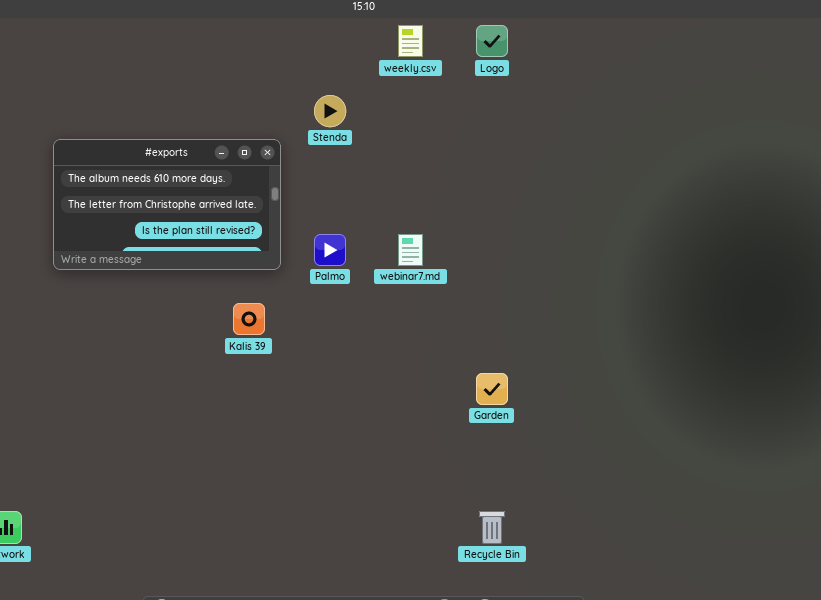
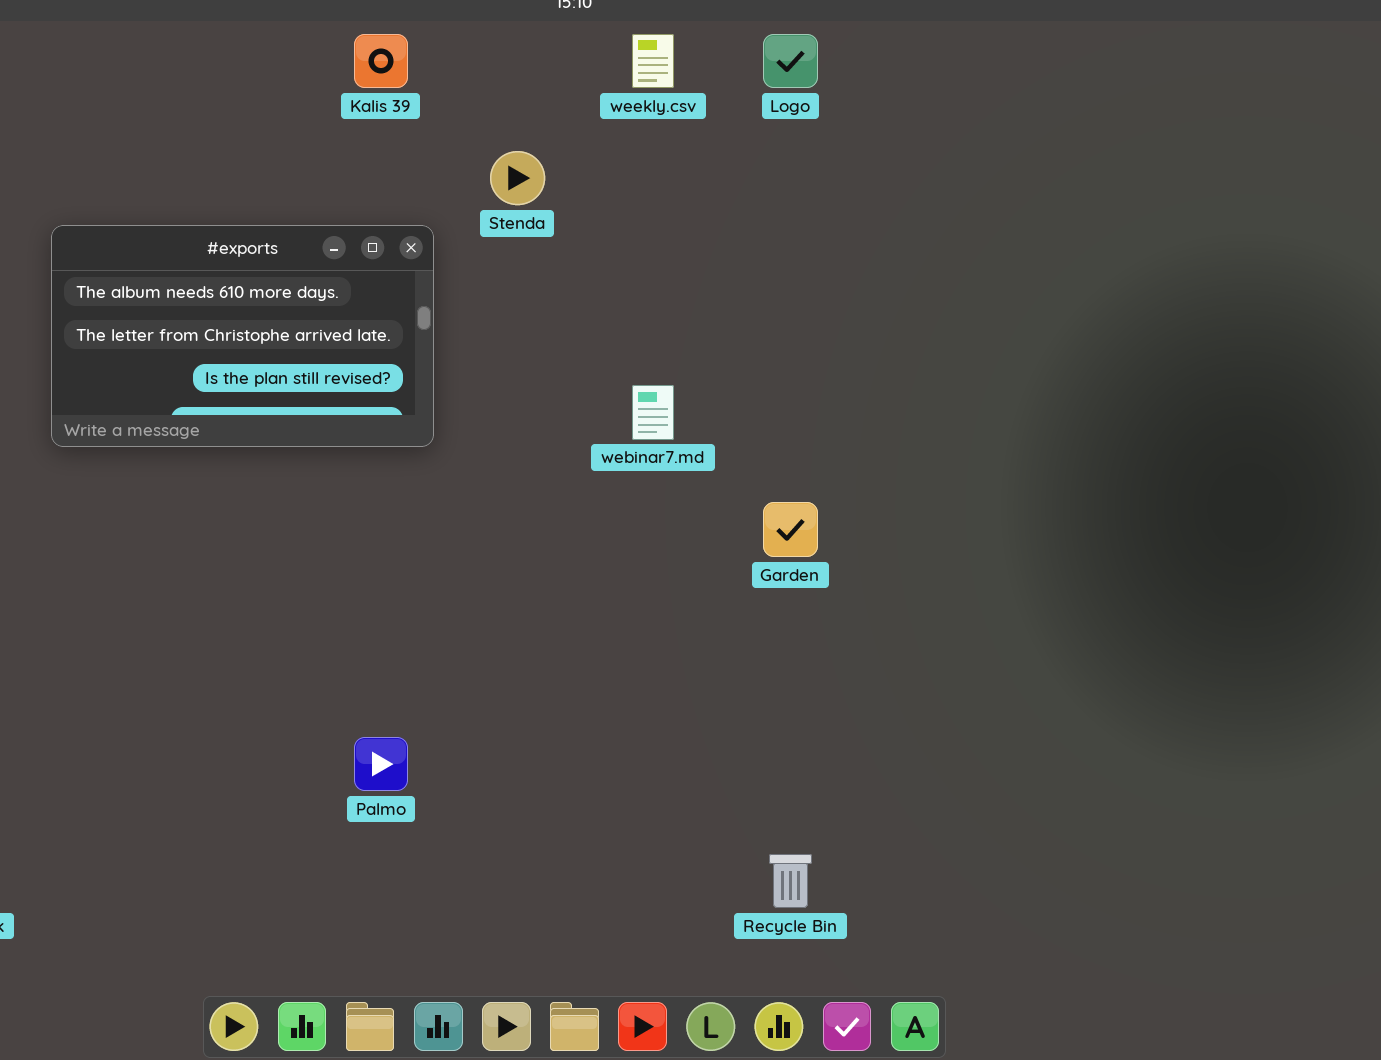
Palmo: [314,234,346,266] -> [354,737,408,791], moved
Kalis 39: [233,303,265,335] -> [354,34,408,88], moved
Garden: [476,373,508,405] -> [763,502,818,557], moved

